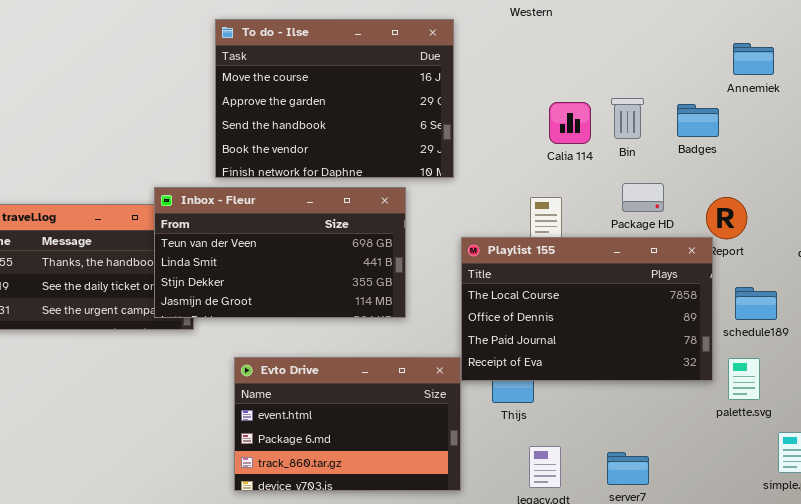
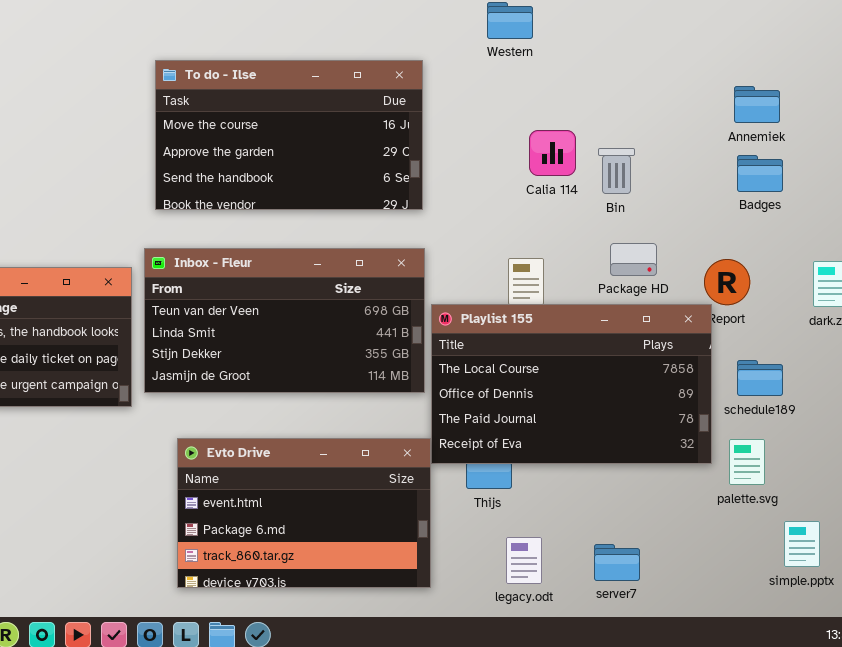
To do - Ilse: [215,19,454,178] -> [155,60,423,210], resized
Calia 114: [549,102,591,144] -> [529,130,576,176], moved
Badges: [677,104,719,137] -> [737,155,783,192], moved
Inbox - Fleur: [154,187,406,318] -> [144,248,425,393], moved

